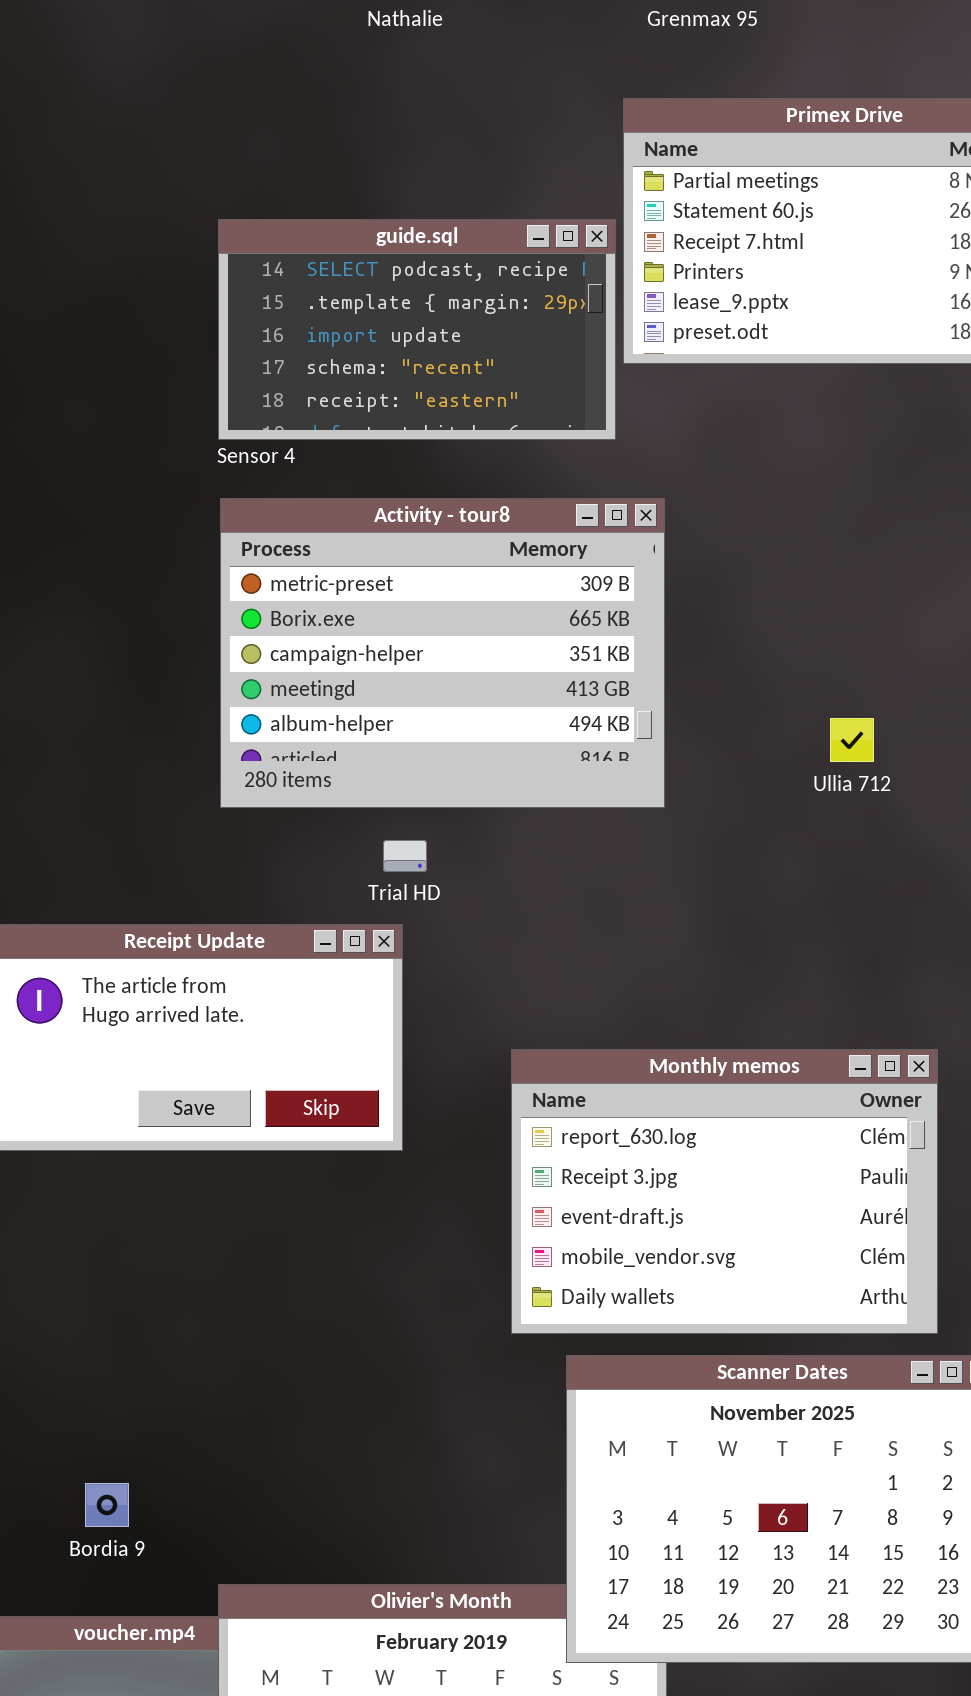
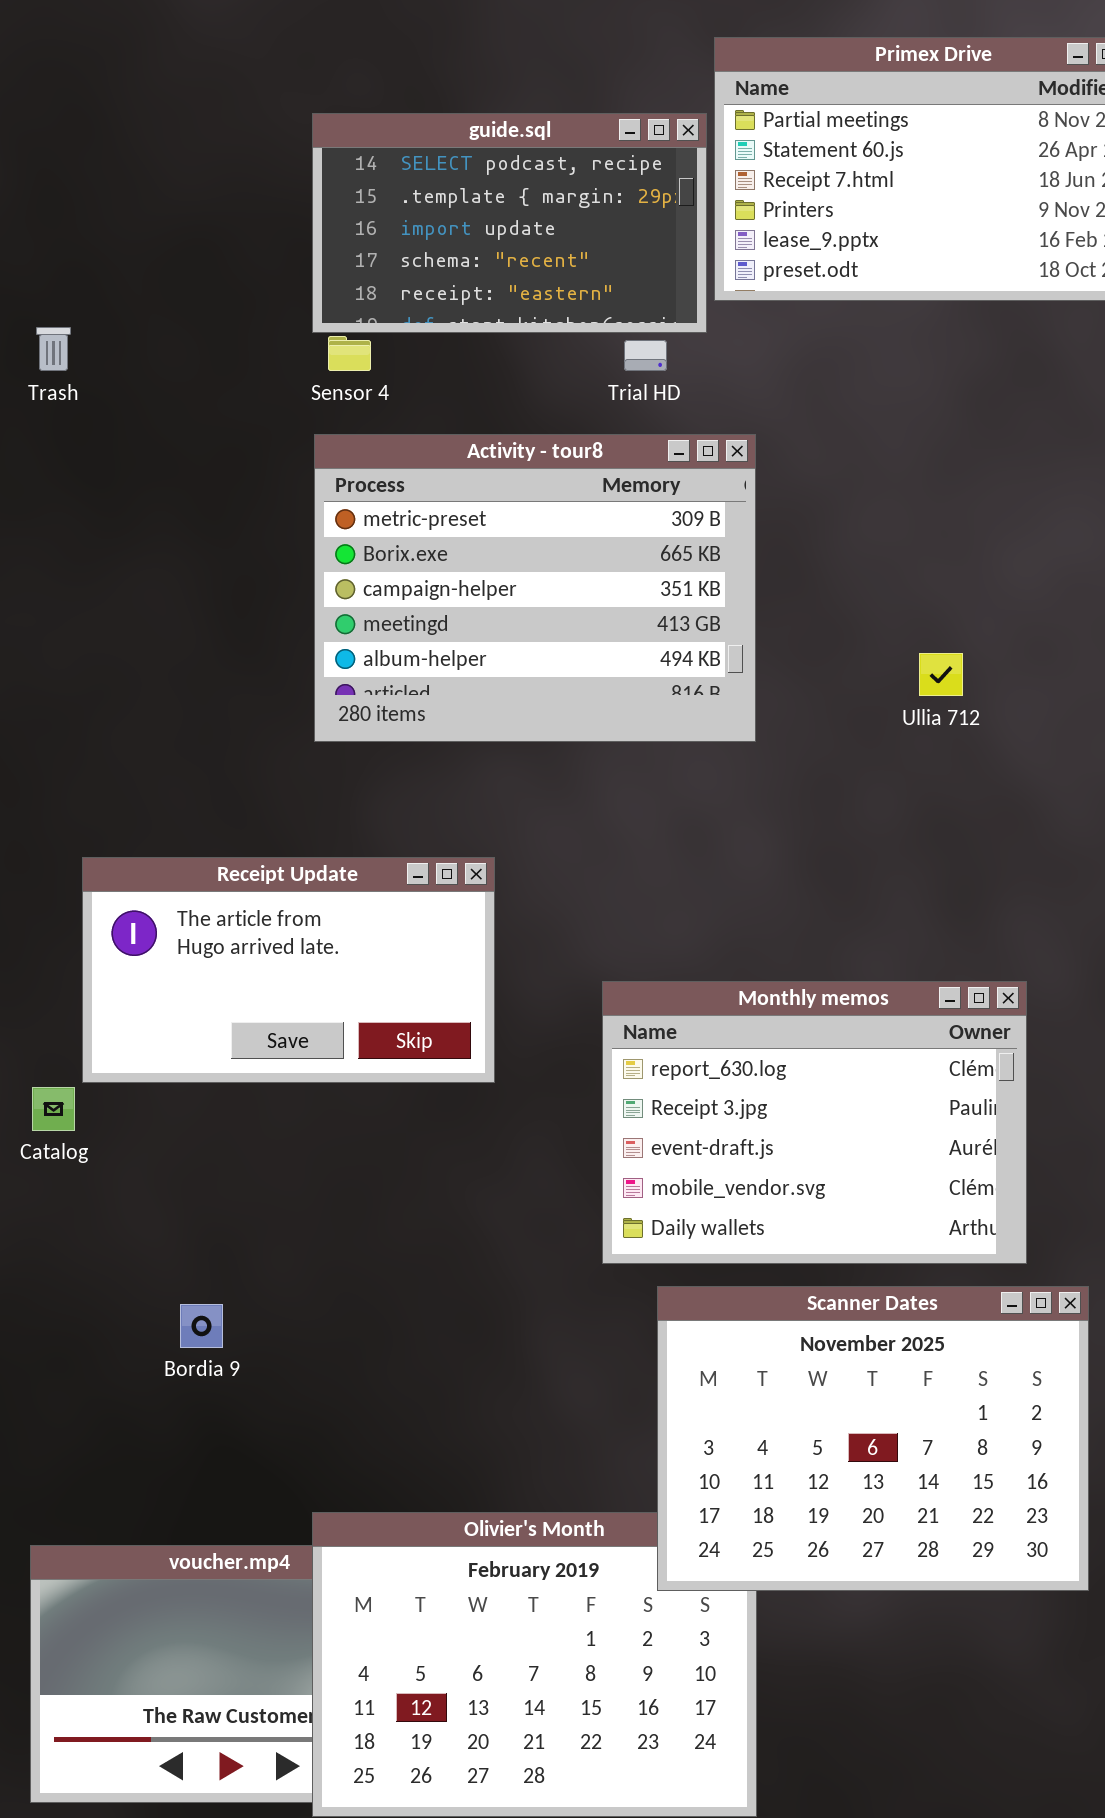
guide.sql: [218,219,616,440] -> [312,113,707,333], moved
Trial HD: [383,840,427,872] -> [624,340,667,371], moved
Bordia 9: [85,1483,129,1527] -> [180,1304,223,1348], moved

